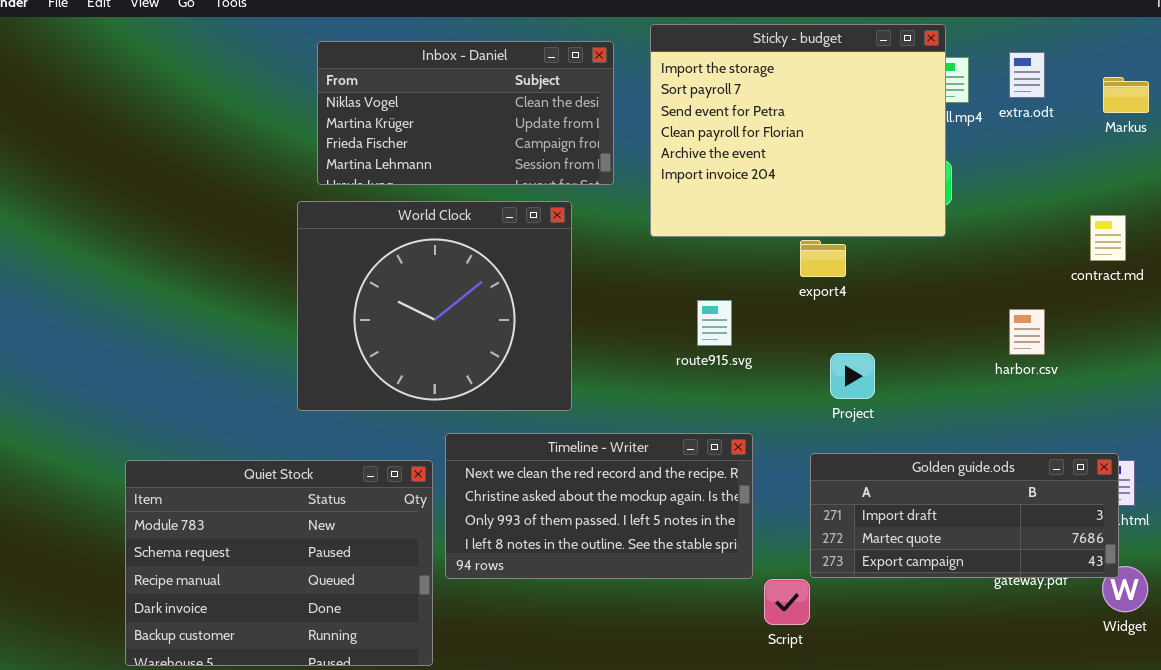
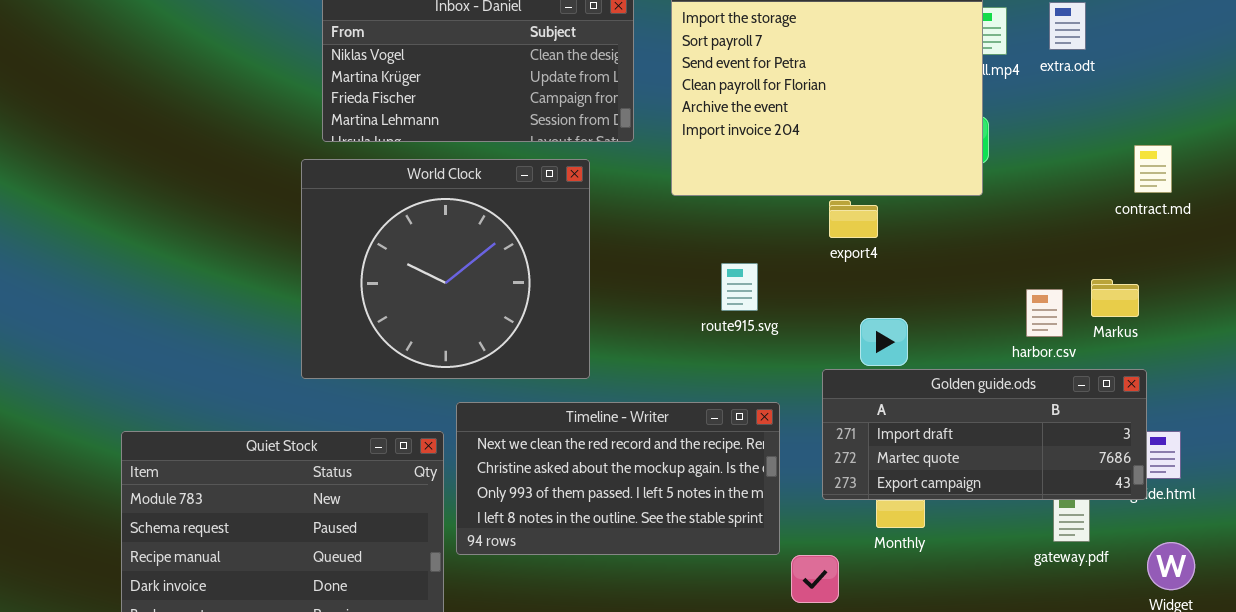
Markus: [1103,77,1149,113] -> [1091,279,1139,317], moved
contract.md: [1090,215,1126,261] -> [1134,145,1172,193], moved
harbor.csv: [1009,309,1045,355] -> [1026,289,1063,337], moved
Golden guide.ods: [810,453,1119,578] -> [822,369,1147,500], moved

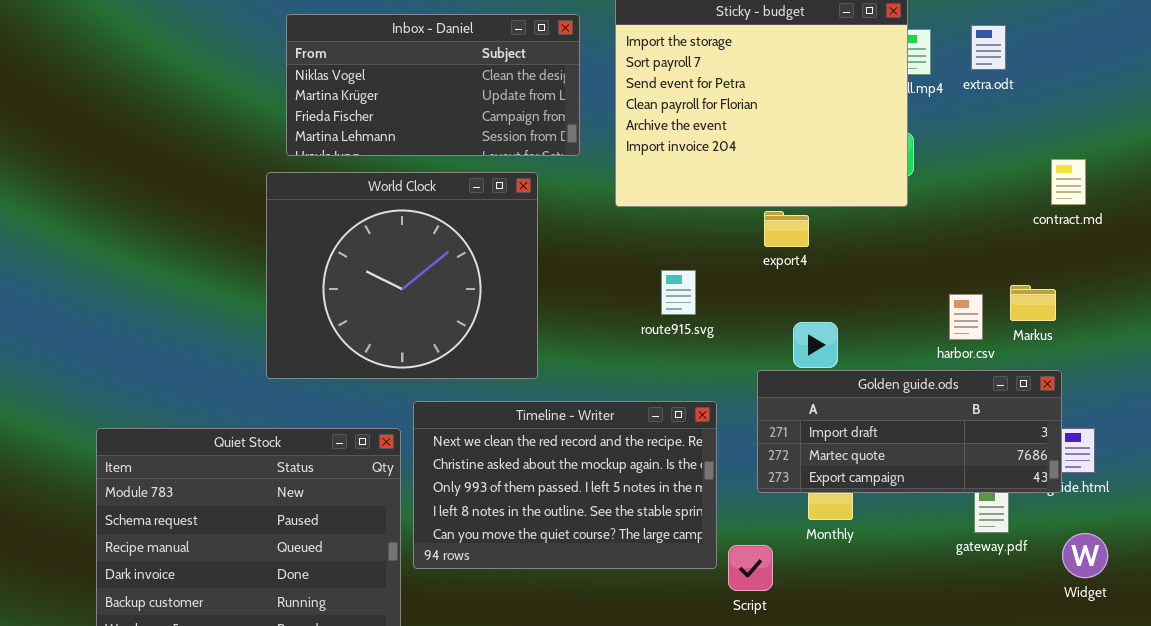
Timeline - Writer: [456,402,780,555] -> [413,401,717,569], resized

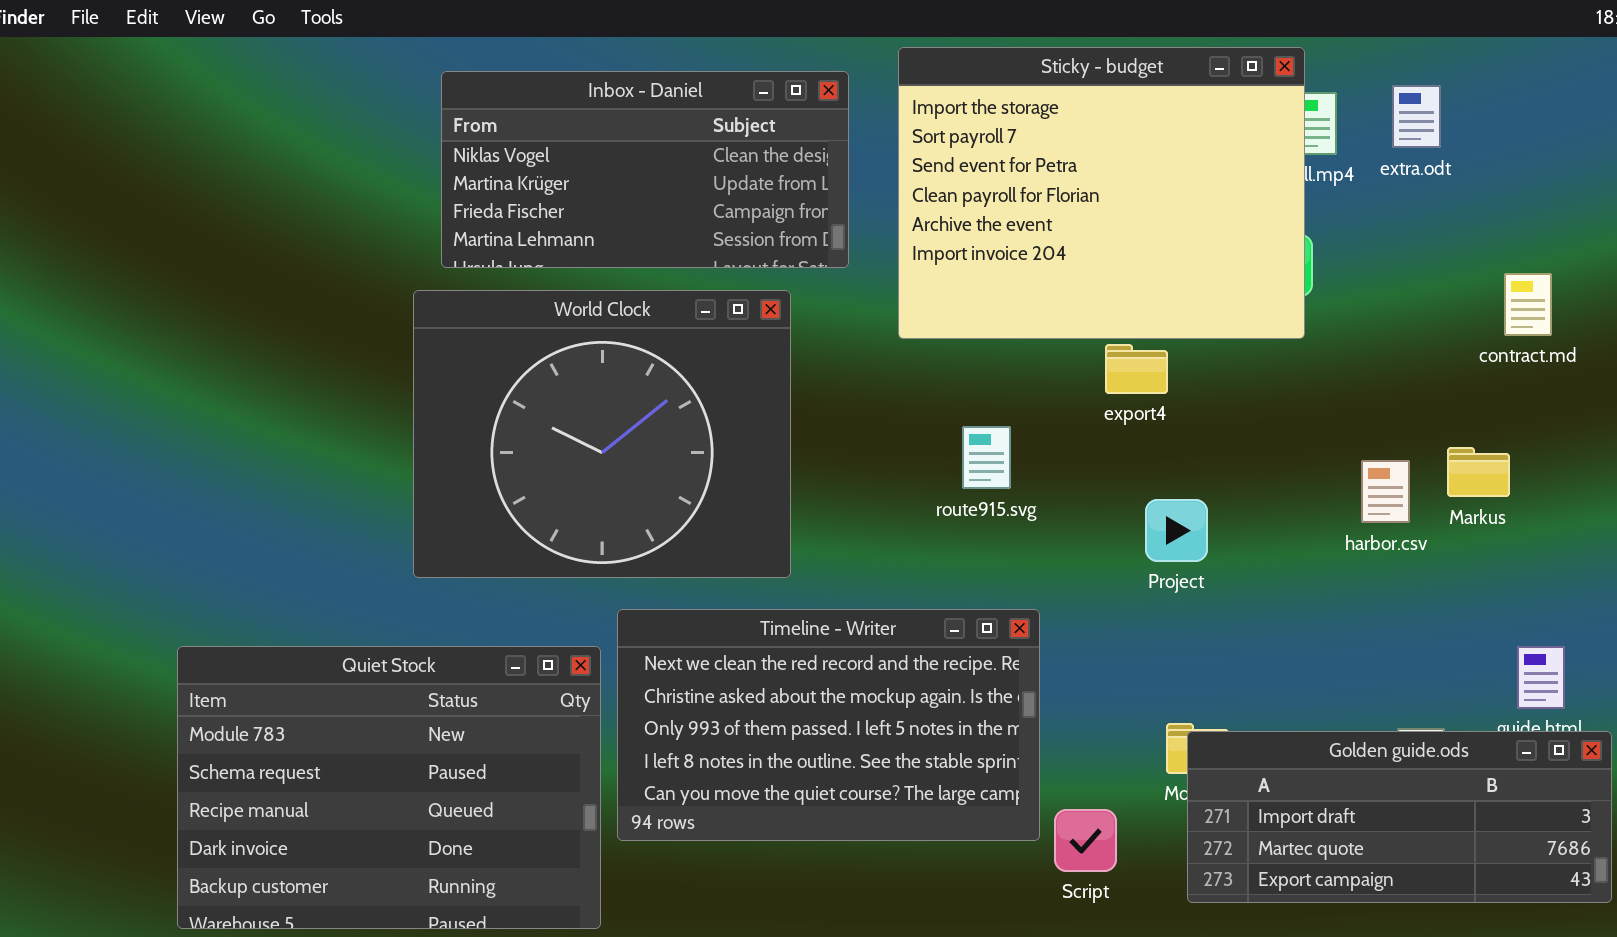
Golden guide.ods: [757,370,1062,493] -> [1187,731,1612,903], moved

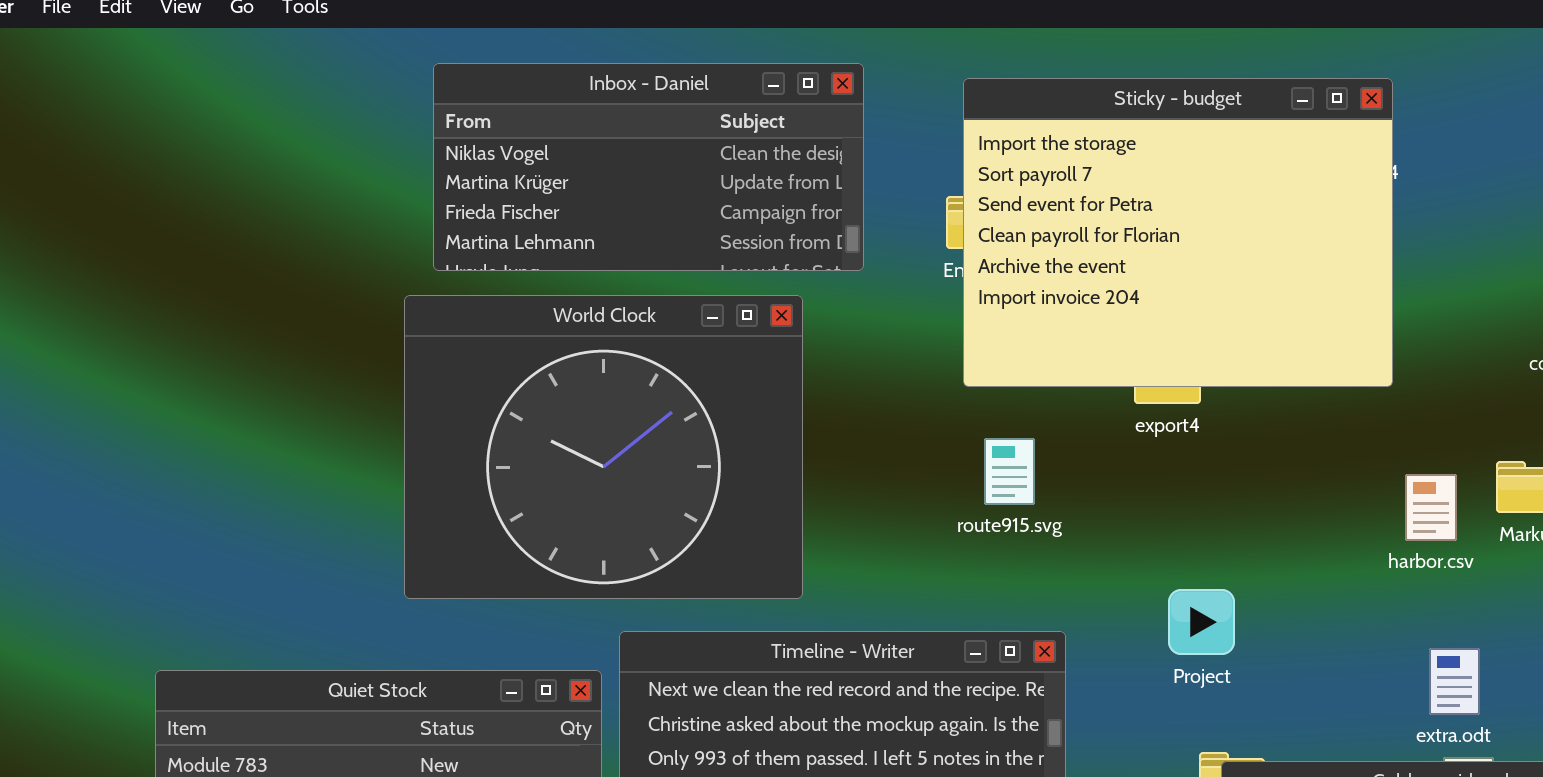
Sticky - budget: [898,47,1305,339] -> [963,78,1393,387], moved
extra.odt: [1392,85,1441,148] -> [1429,648,1480,715], moved
Project: [1145,499,1208,562] -> [1168,589,1235,655], moved

